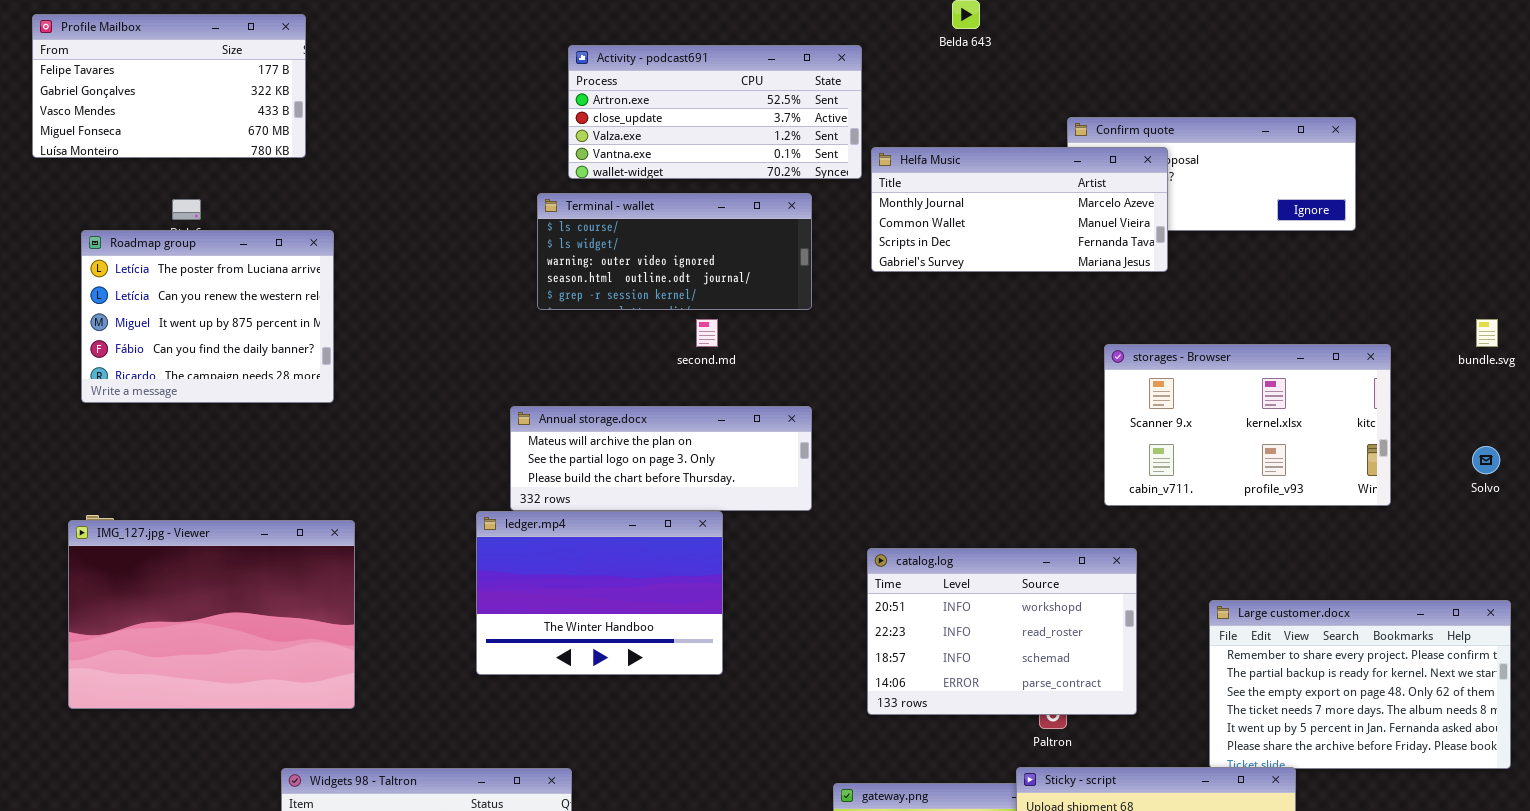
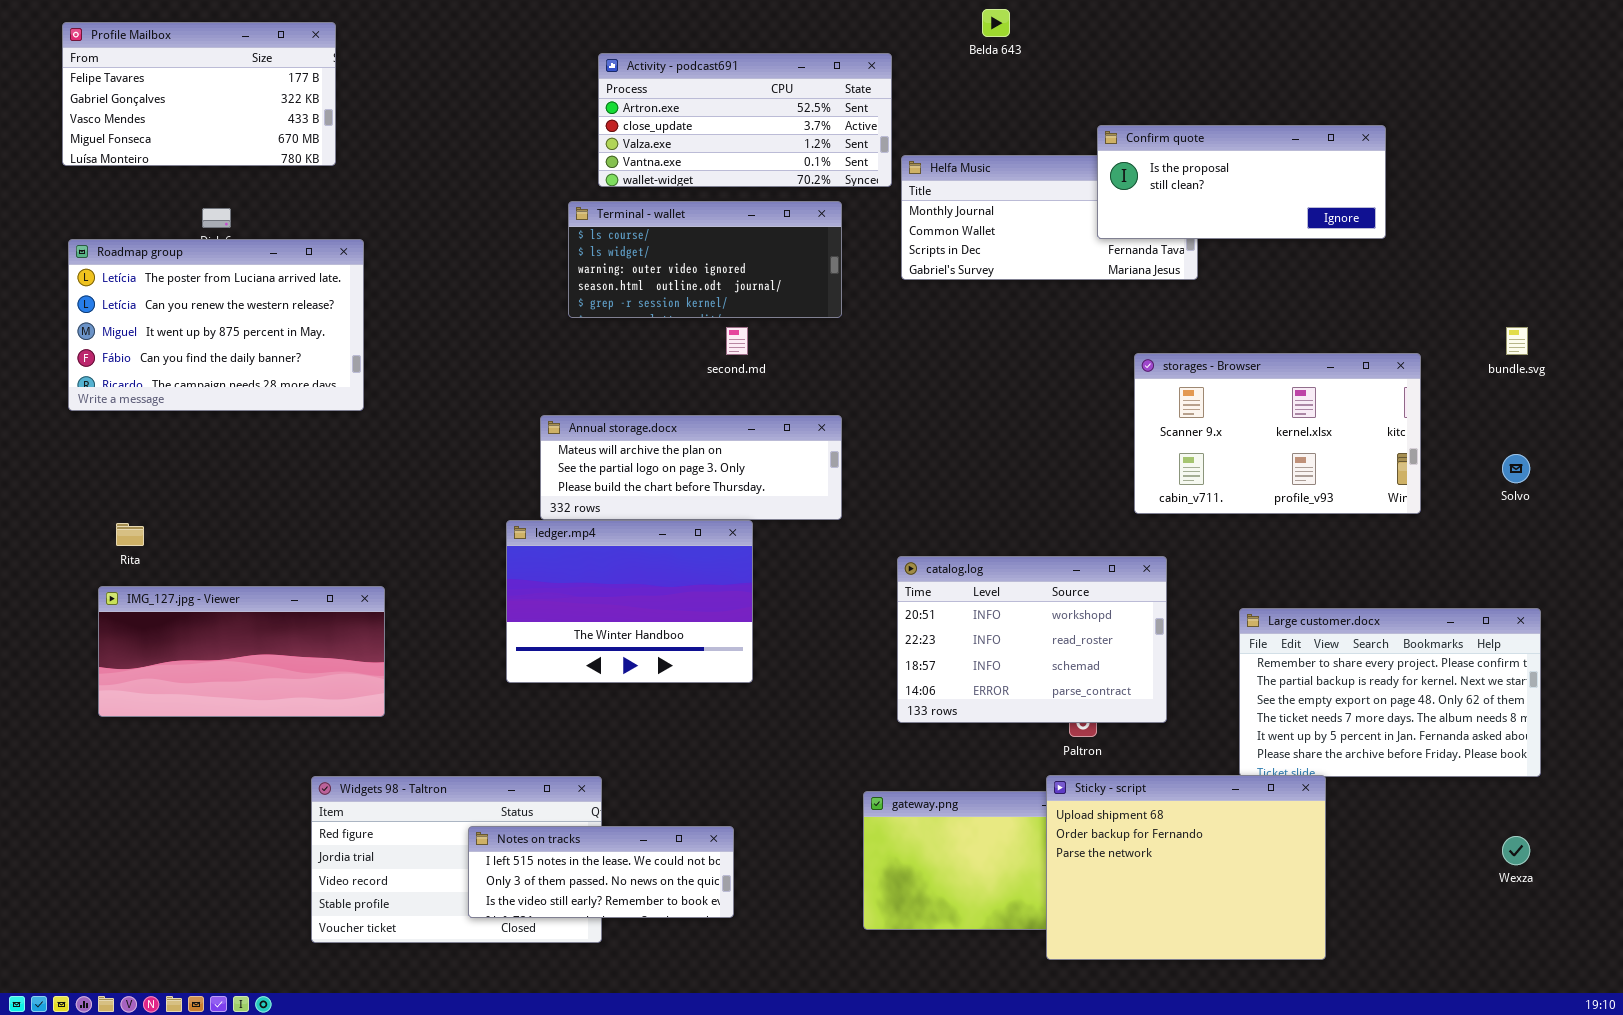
Confirm quote: [1067,117,1356,231] -> [1097,125,1386,239], raised
Roadmap group: [81,230,334,403] -> [68,239,364,411], resized
IMG_127.jpg - Viewer: [68,520,355,709] -> [98,586,385,717], resized

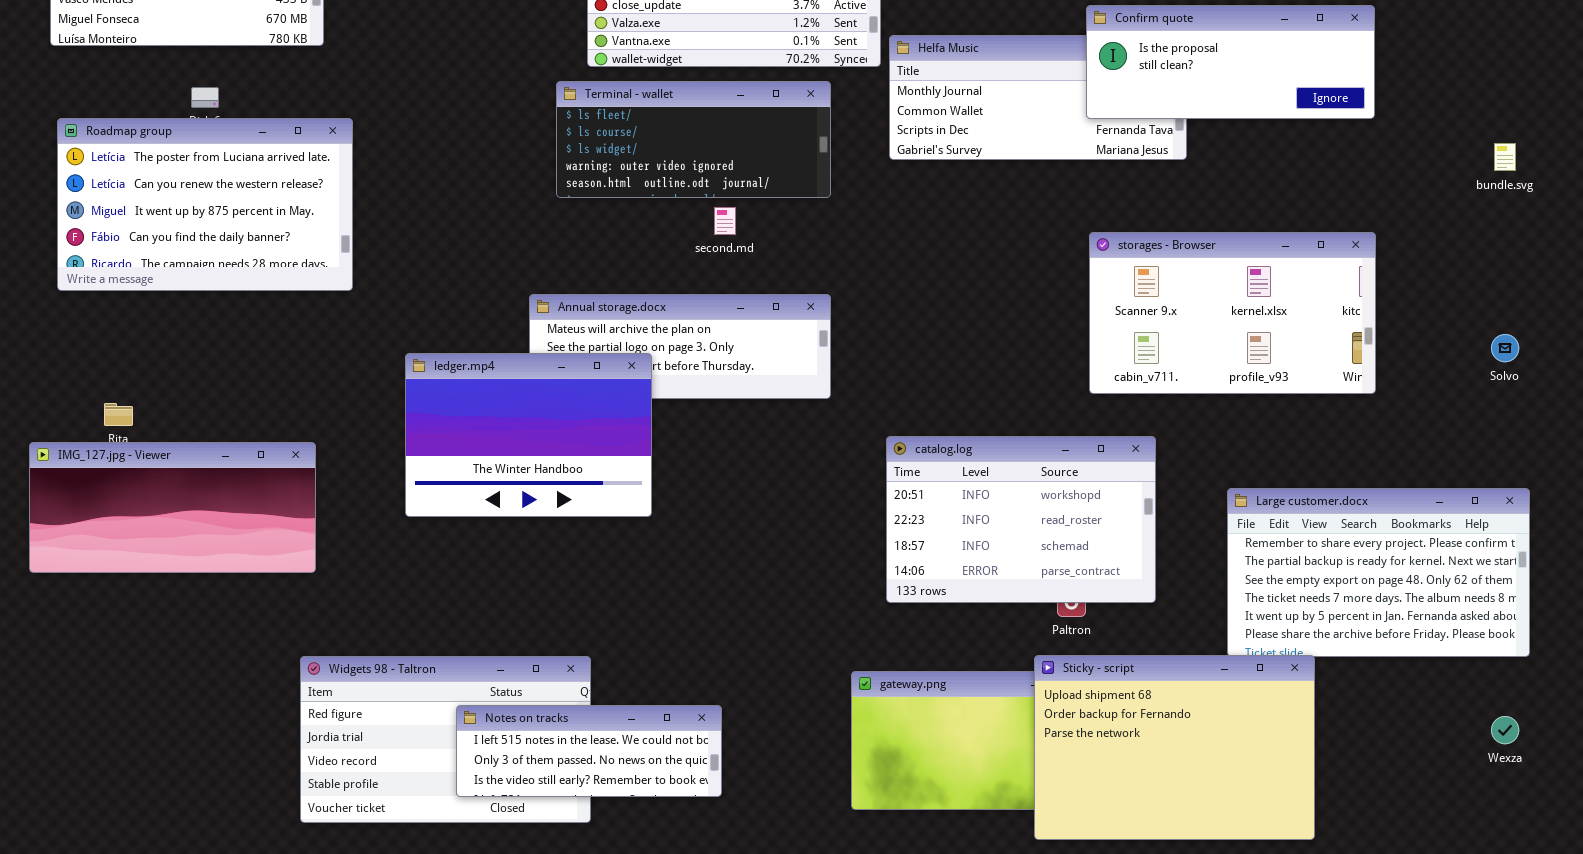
Terminal - wallet: [568,201,842,318] -> [556,81,831,198], scrolled up 1 row
bundle.svg: [1506,327,1528,355] -> [1494,143,1516,171], moved
storages - Browser: [1134,353,1421,514] -> [1089,232,1376,394], moved
ledger.mp4: [506,520,753,683] -> [405,353,652,517], moved
IMG_127.jpg - Viewer: [98,586,385,717] -> [29,442,316,573], moved

